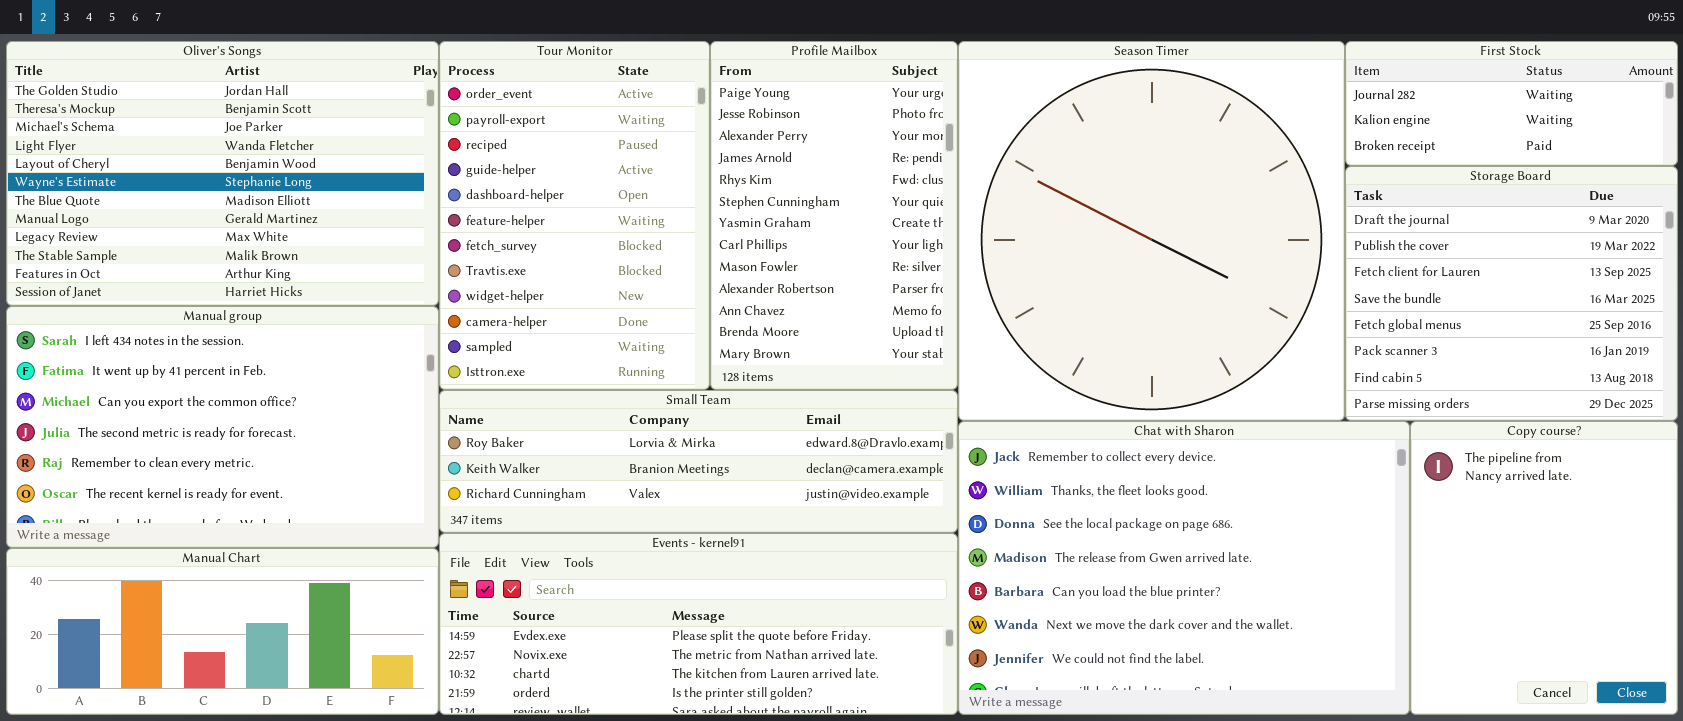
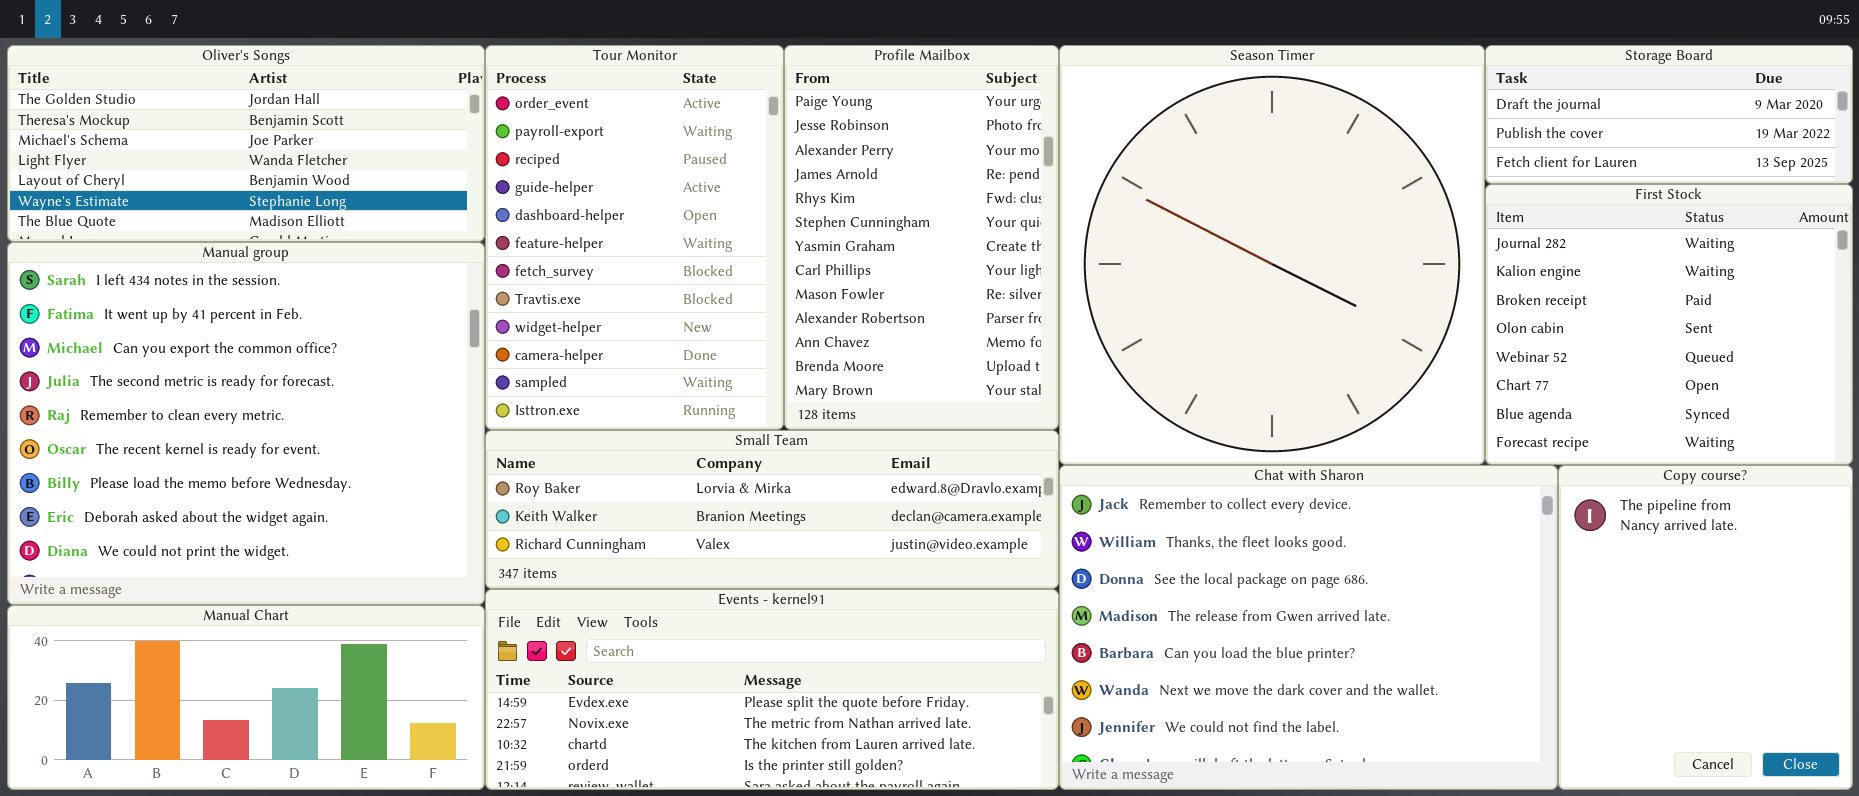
Oliver's Songs: [6,41,439,306] -> [7,45,485,242], resized
First Stock: [1345,41,1678,166] -> [1485,184,1853,465], moved, resized
Storage Board: [1345,166,1678,421] -> [1485,45,1853,184], moved, resized
Manual group: [6,306,439,548] -> [7,242,485,605], resized

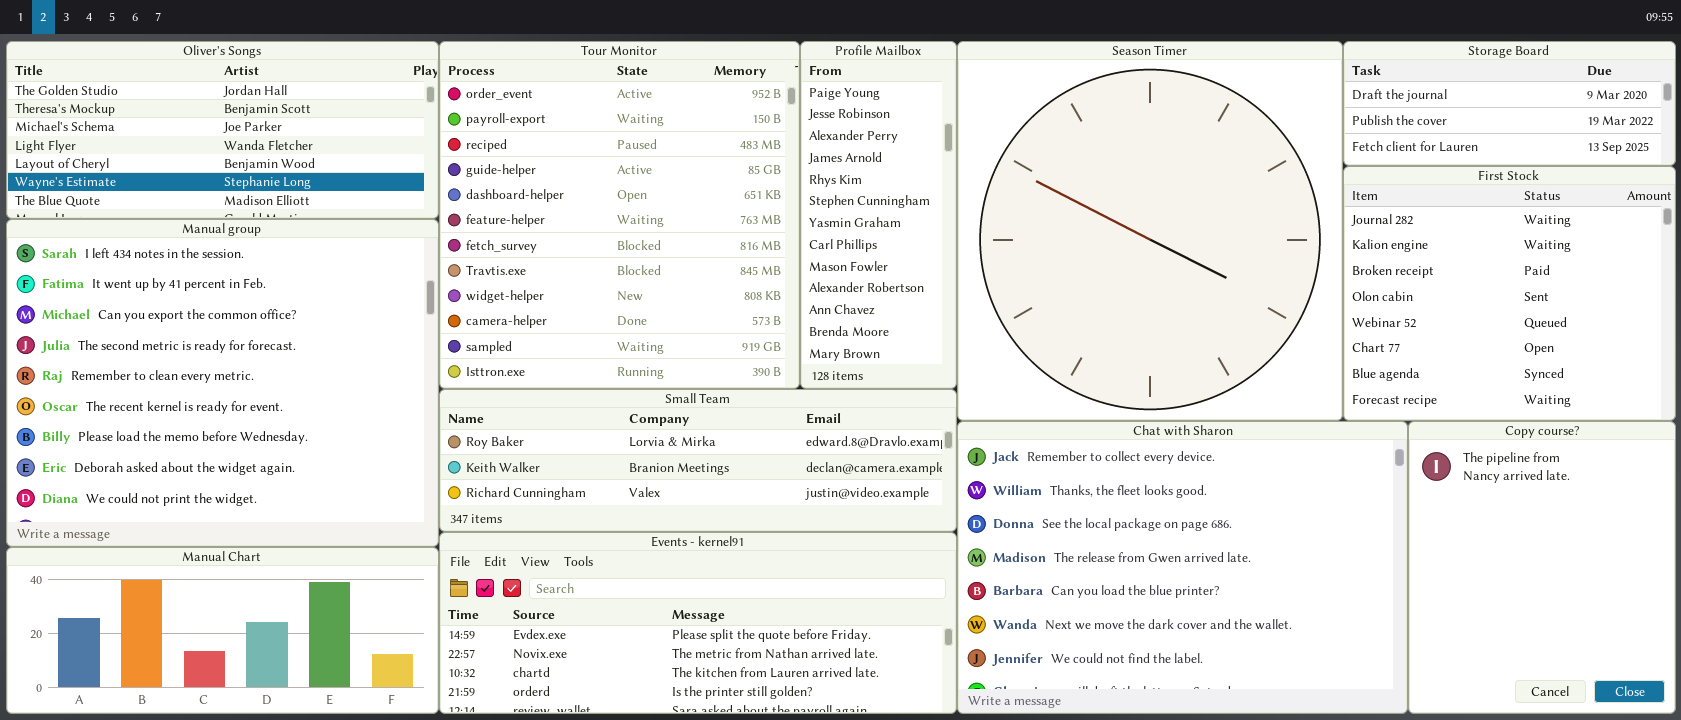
Tour Monitor: [485,45,784,430] -> [439,41,800,389], resized
Profile Mailbox: [784,45,1059,430] -> [800,41,957,389], resized

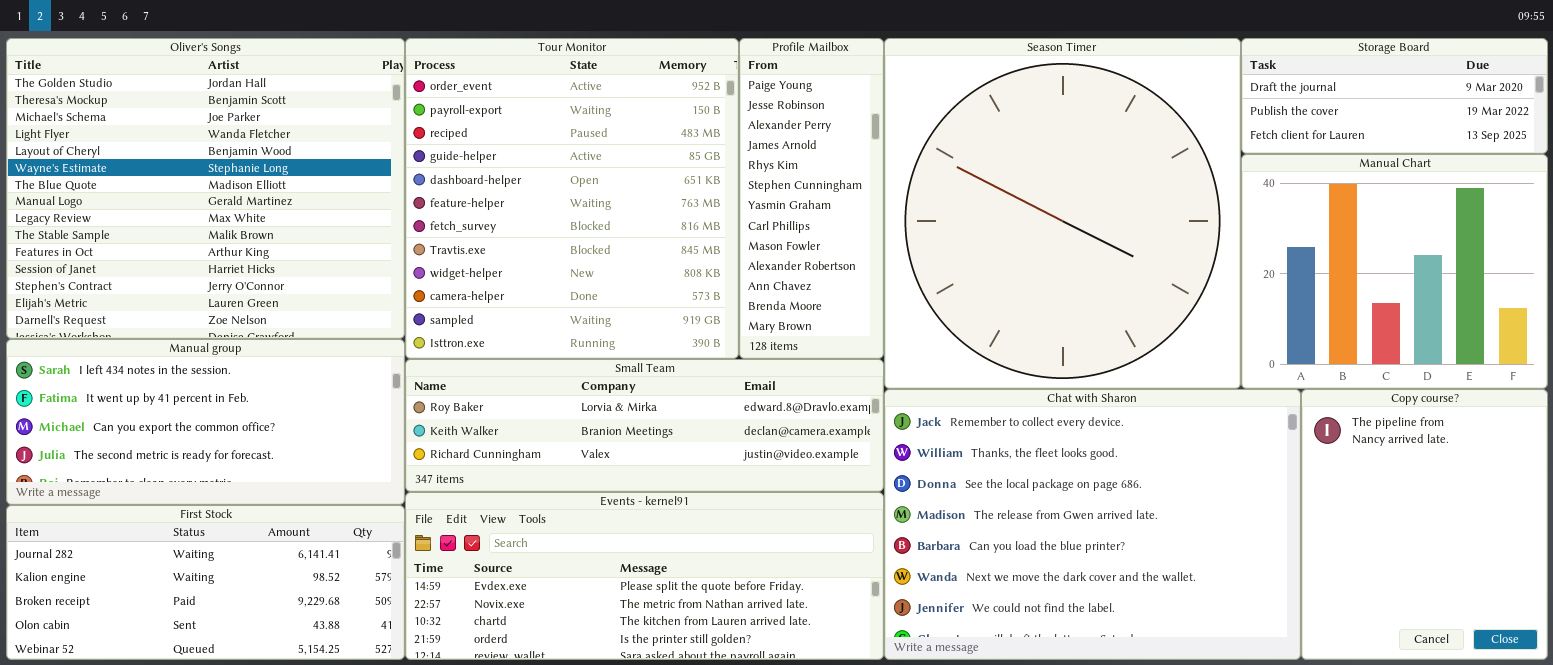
Oliver's Songs: [6,41,439,219] -> [6,38,405,339], resized
First Stock: [1343,166,1676,421] -> [6,505,405,660], moved, resized
Manual group: [6,219,439,547] -> [6,339,405,505], resized
Manual Chart: [6,547,439,714] -> [1241,154,1548,389], moved, resized

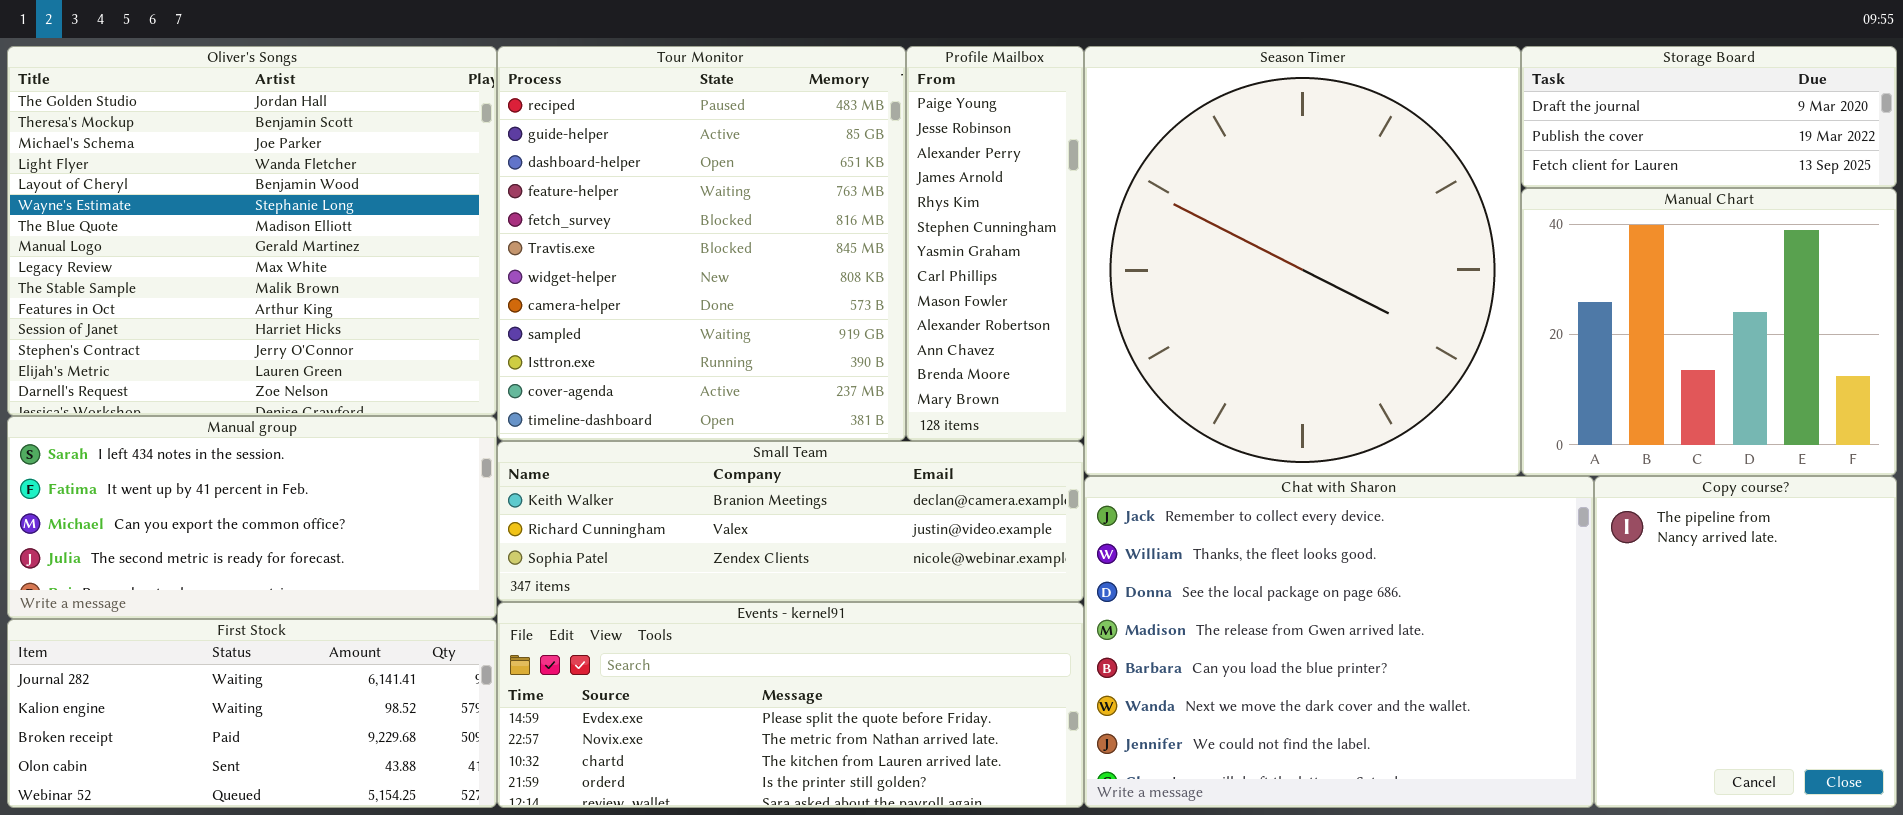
Tour Monitor: [405,38,739,359] -> [497,46,906,441], scrolled down 2 rows
Small Team: [405,359,884,492] -> [497,441,1084,602], scrolled down 1 row

